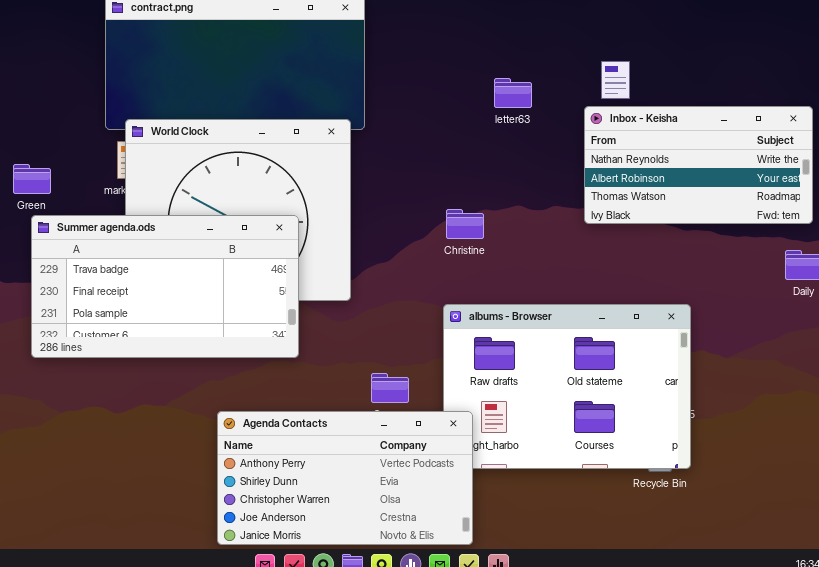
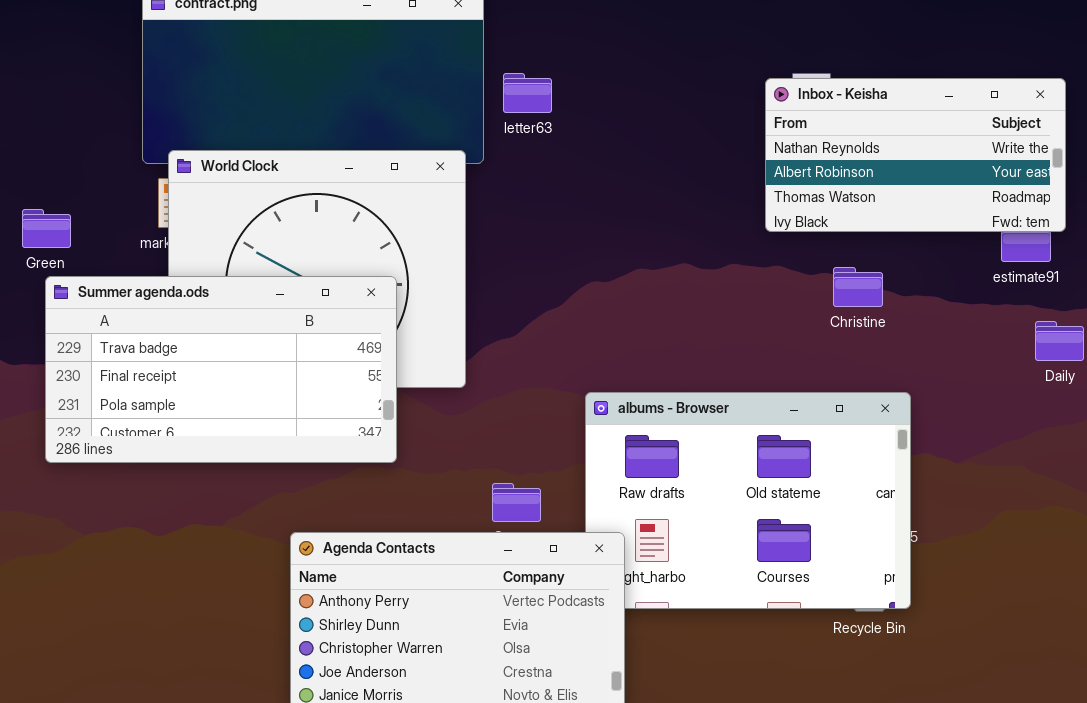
letter63: [494,78,532,108] -> [503,73,552,113], moved
Inbox - Keisha: [584,106,813,224] -> [765,78,1066,232], moved
Christine: [446,209,484,239] -> [833,267,883,307], moved

